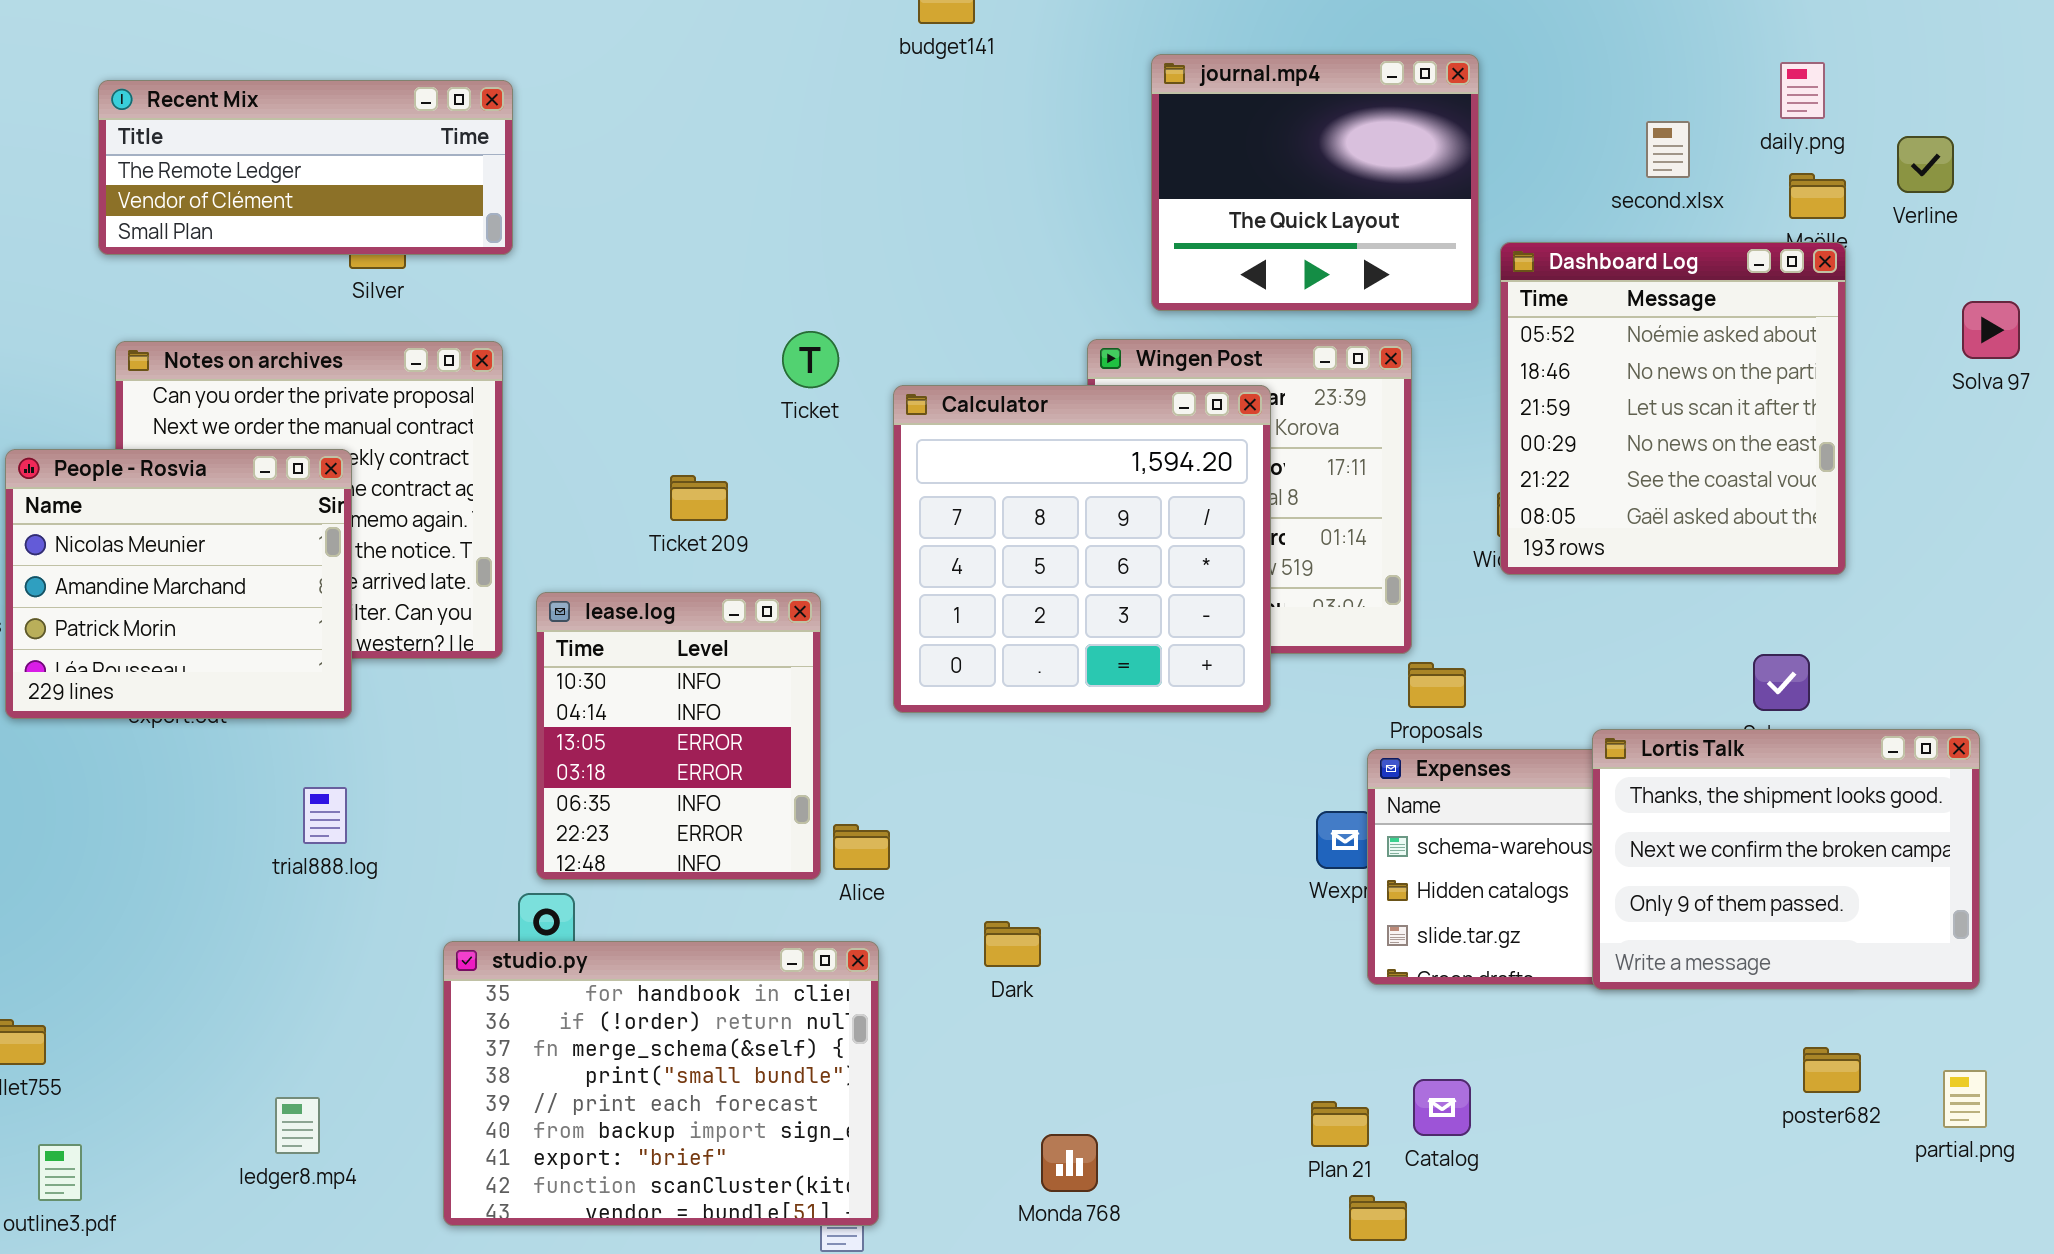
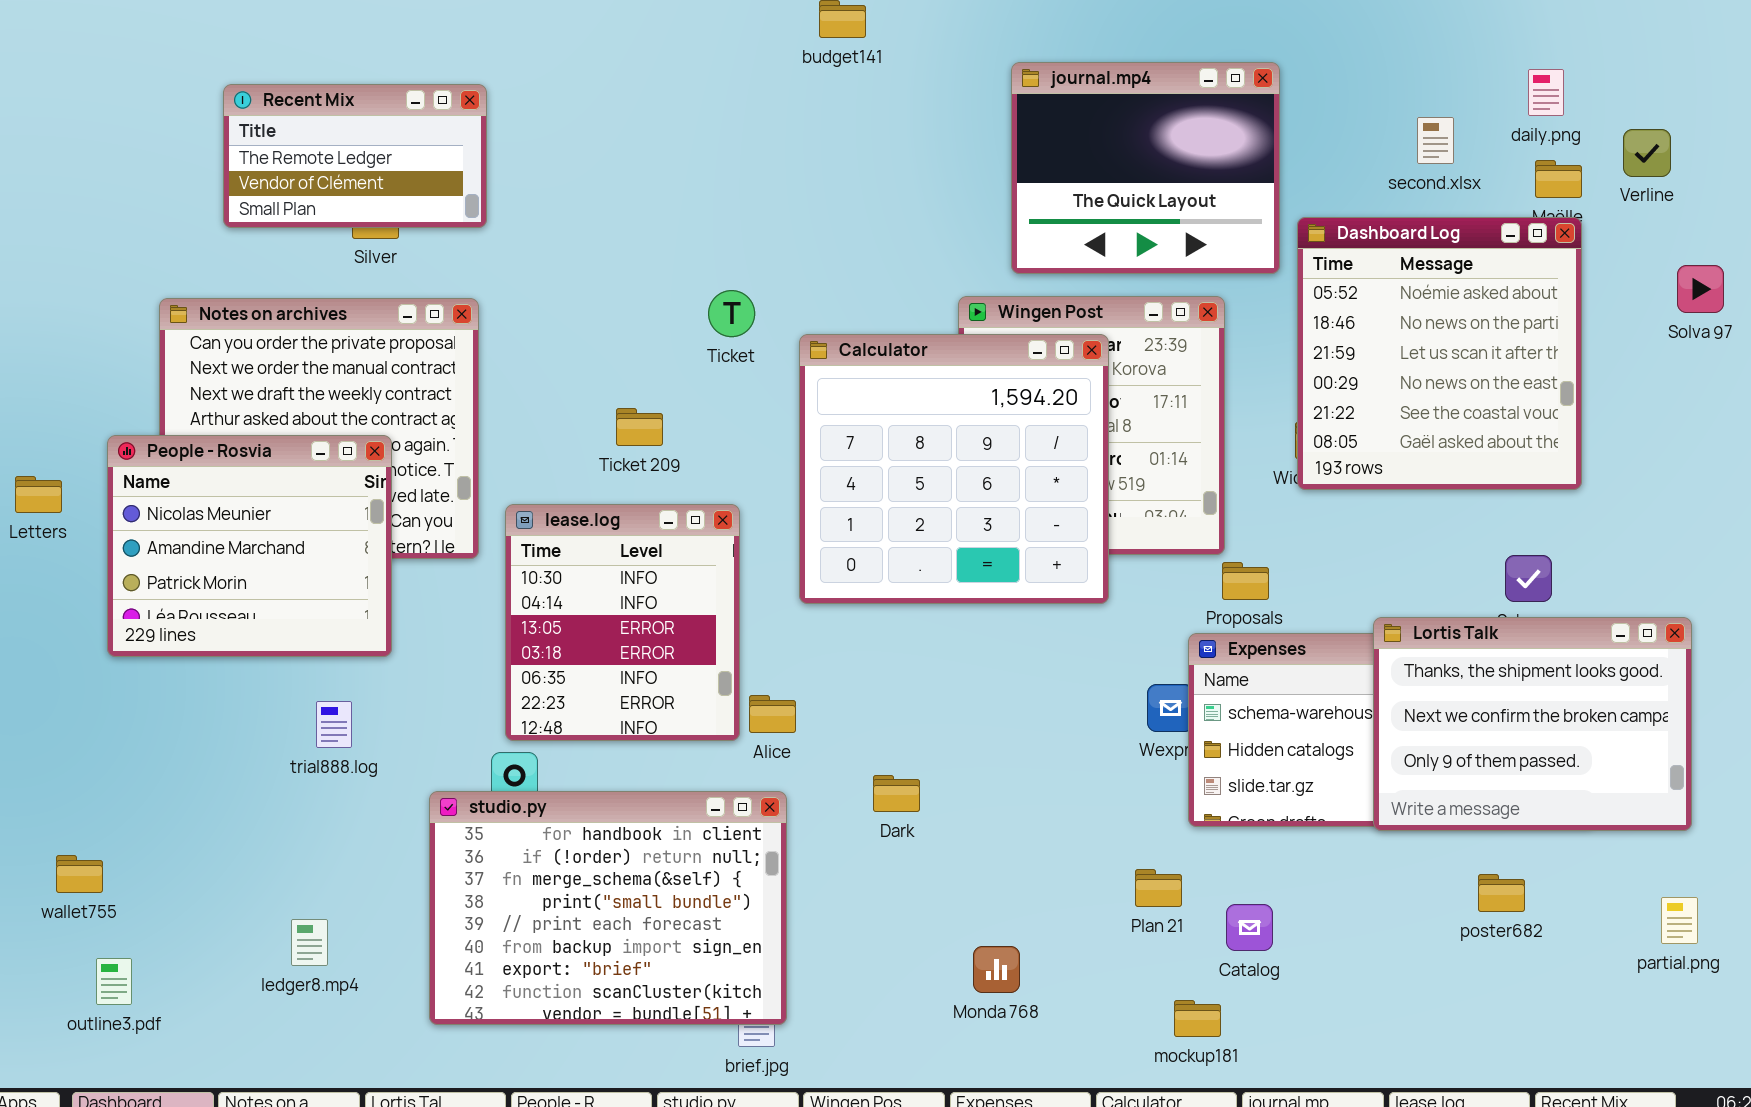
Recent Mix: [98,80,513,255] -> [223,84,487,228], resized
People - Rosvia: [5,449,352,719] -> [107,435,392,657], moved
trial888.log: [303,787,347,844] -> [316,701,352,748], moved
poster682: [1803,1047,1861,1093] -> [1478,874,1525,912], moved
Plan 21: [1311,1101,1369,1147] -> [1135,869,1182,907], moved
Monda 768: [1041,1134,1098,1192] -> [973,946,1020,993], moved

